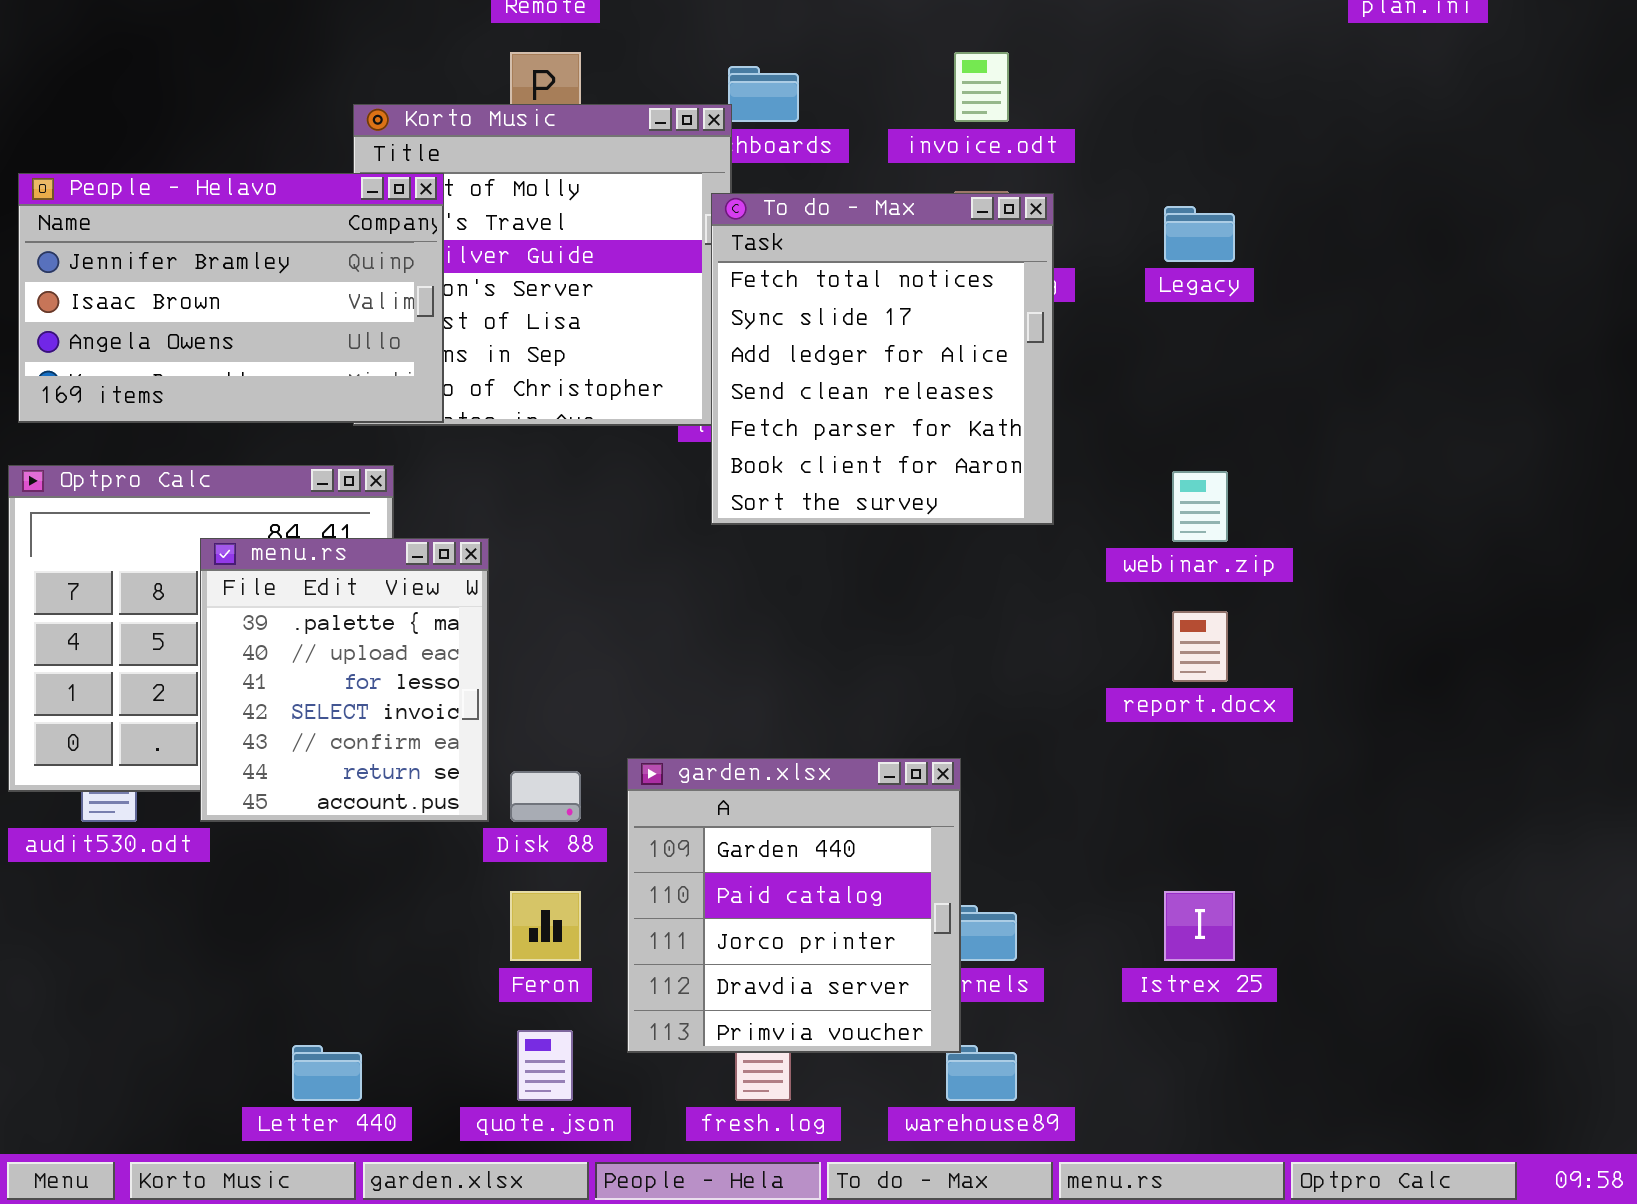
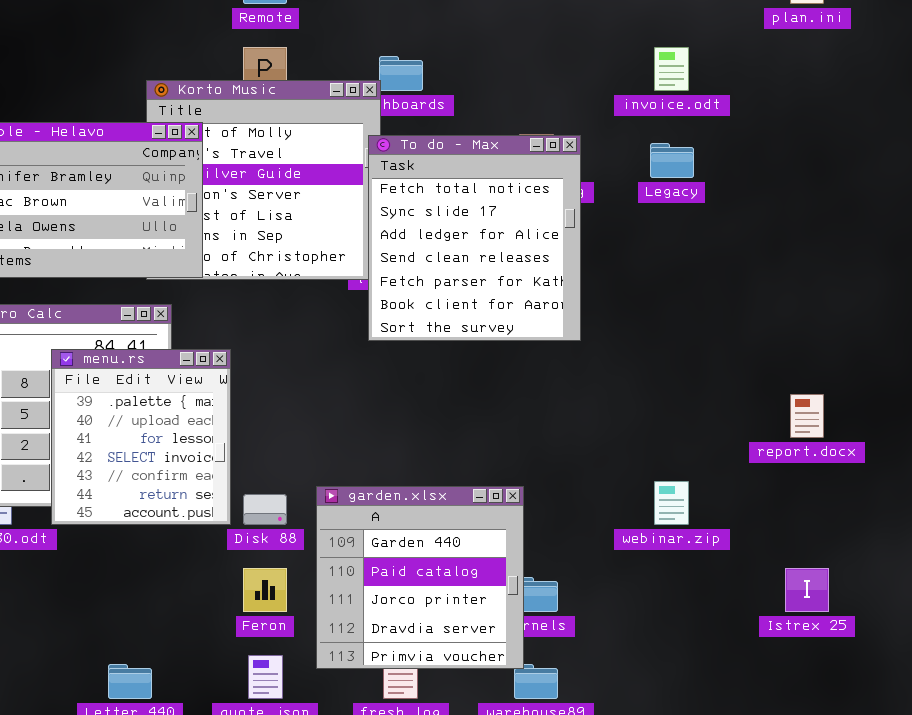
invoice.odt: [954,52,1009,122] -> [654,47,689,91], moved
webinar.zip: [1172,471,1228,542] -> [654,481,689,525], moved
report.docx: [1172,611,1228,682] -> [790,394,824,438], moved
Istrex 25: [1164,891,1235,961] -> [785,568,829,612], moved

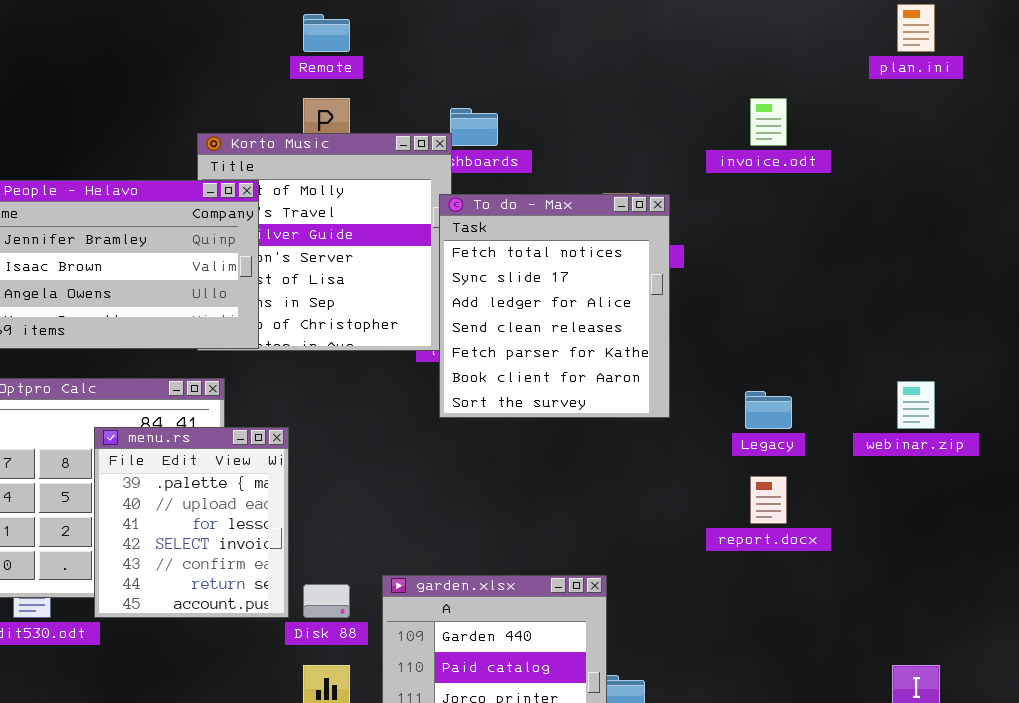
Legacy: [650,143,694,178] -> [745,391,792,429], moved
report.docx: [790,394,824,438] -> [750,476,787,524], moved
webinar.zip: [654,481,689,525] -> [897,381,935,429], moved

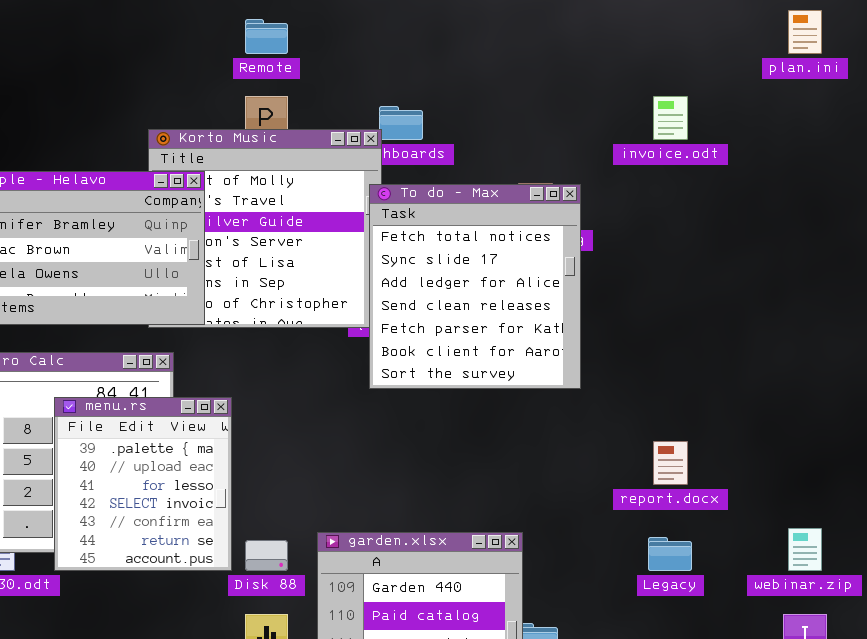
webinar.zip: [897,381,935,429] -> [788,528,822,571], moved
Legacy: [745,391,792,429] -> [648,537,692,571], moved

